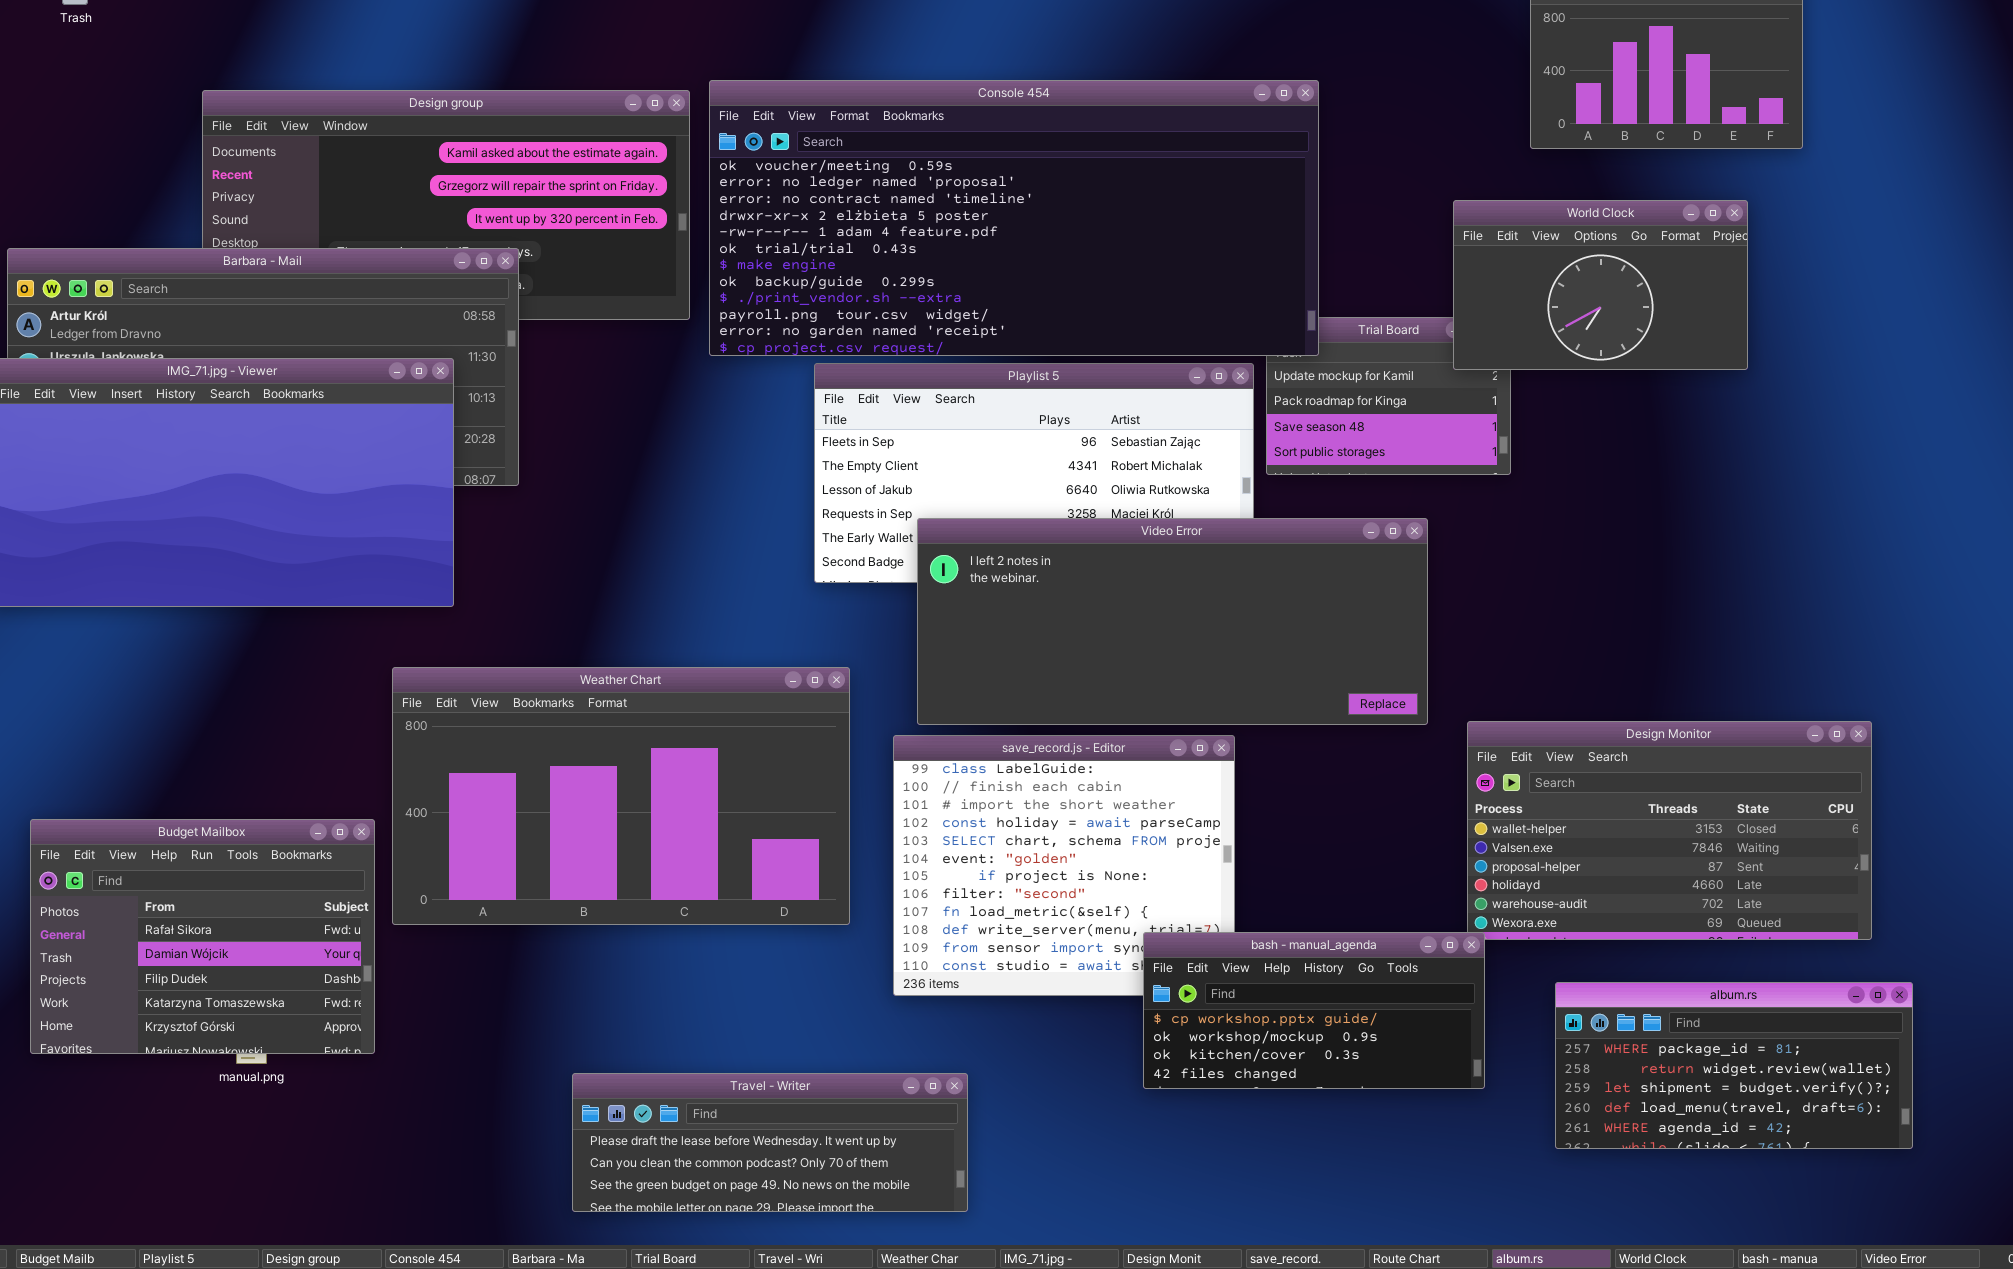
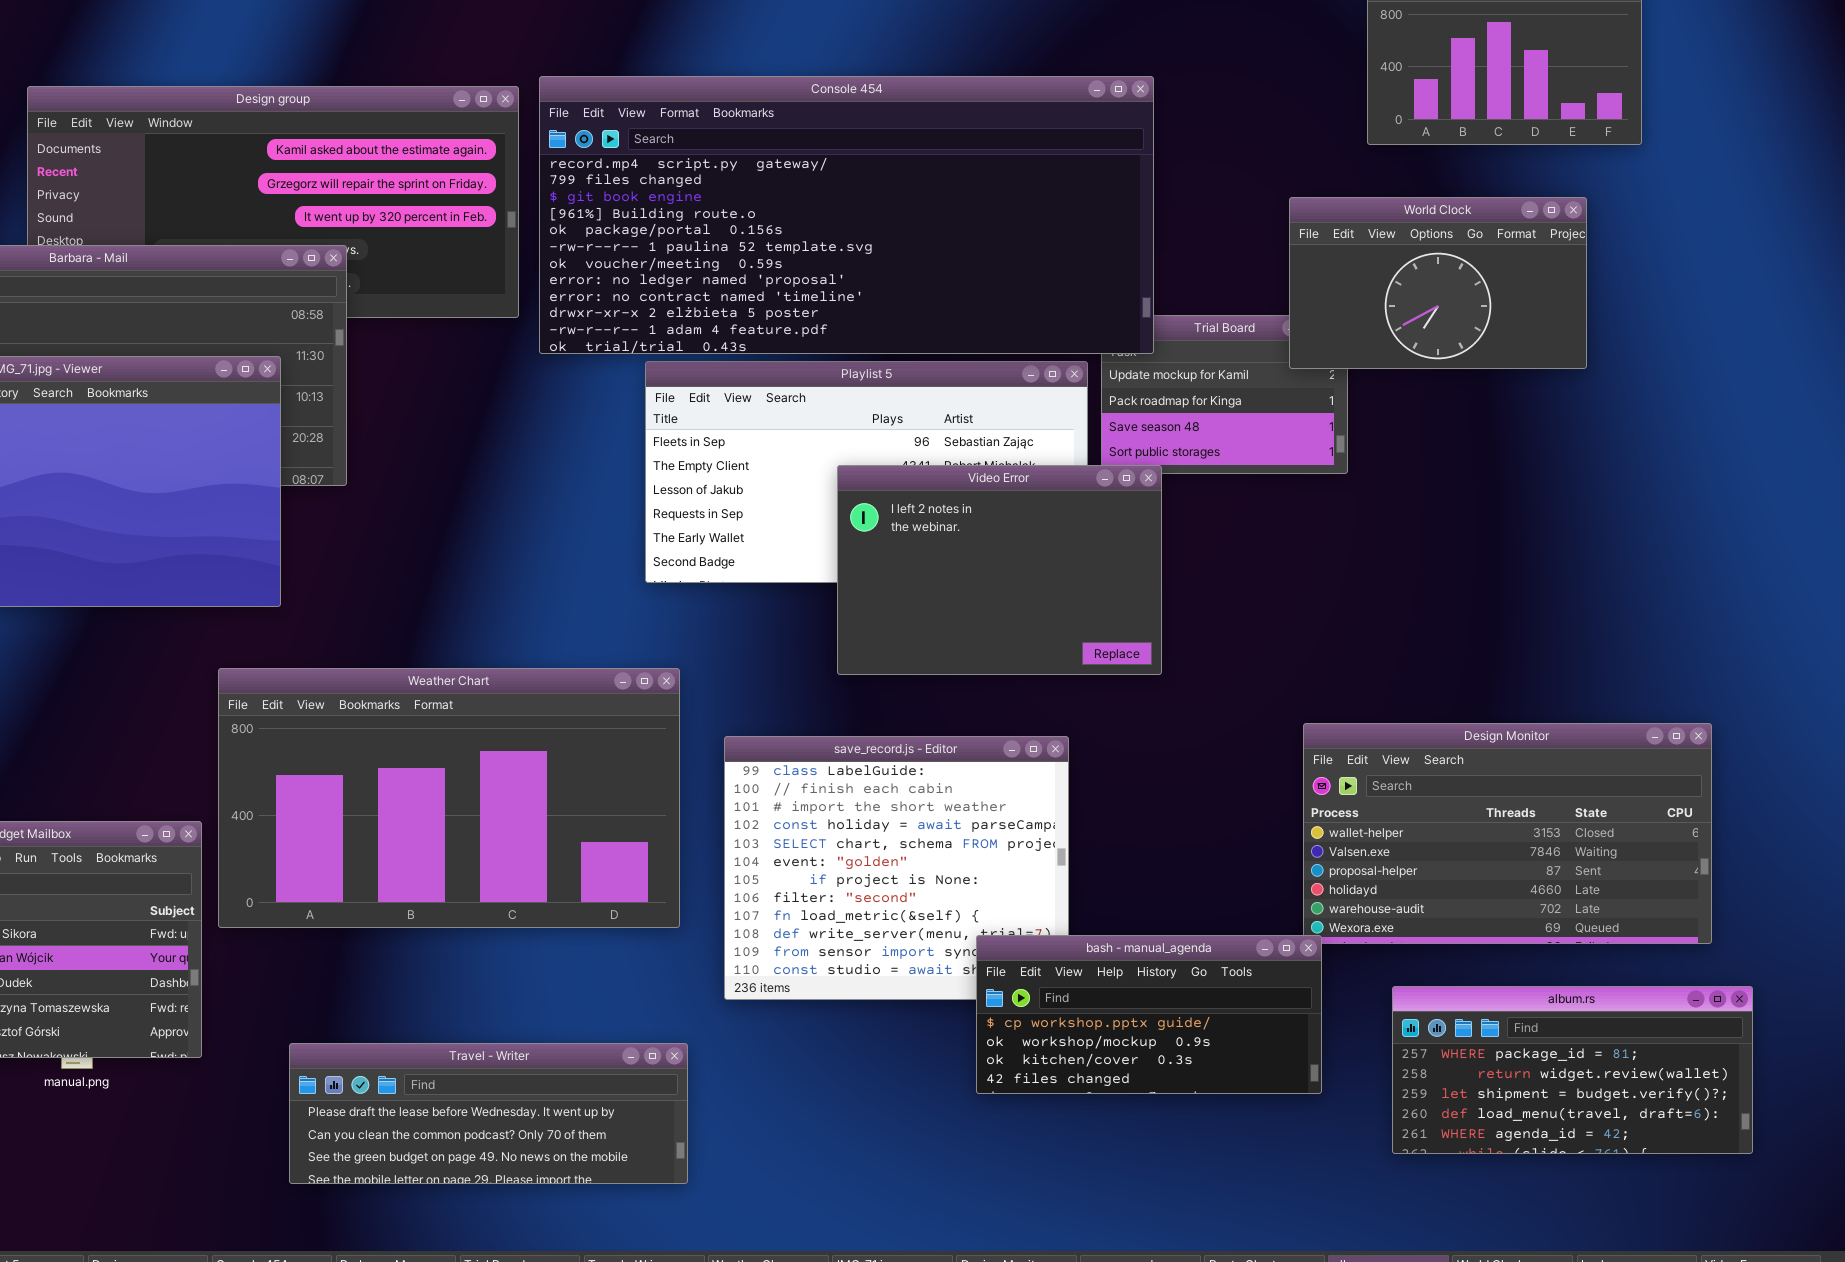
Console 454: [709,80,1319,356] -> [539,76,1154,354], scrolled up 6 rows
Video Error: [917,518,1428,725] -> [837,465,1162,675], moved, resized
Travel - Writer: [572,1073,968,1212] -> [289,1043,688,1184], moved

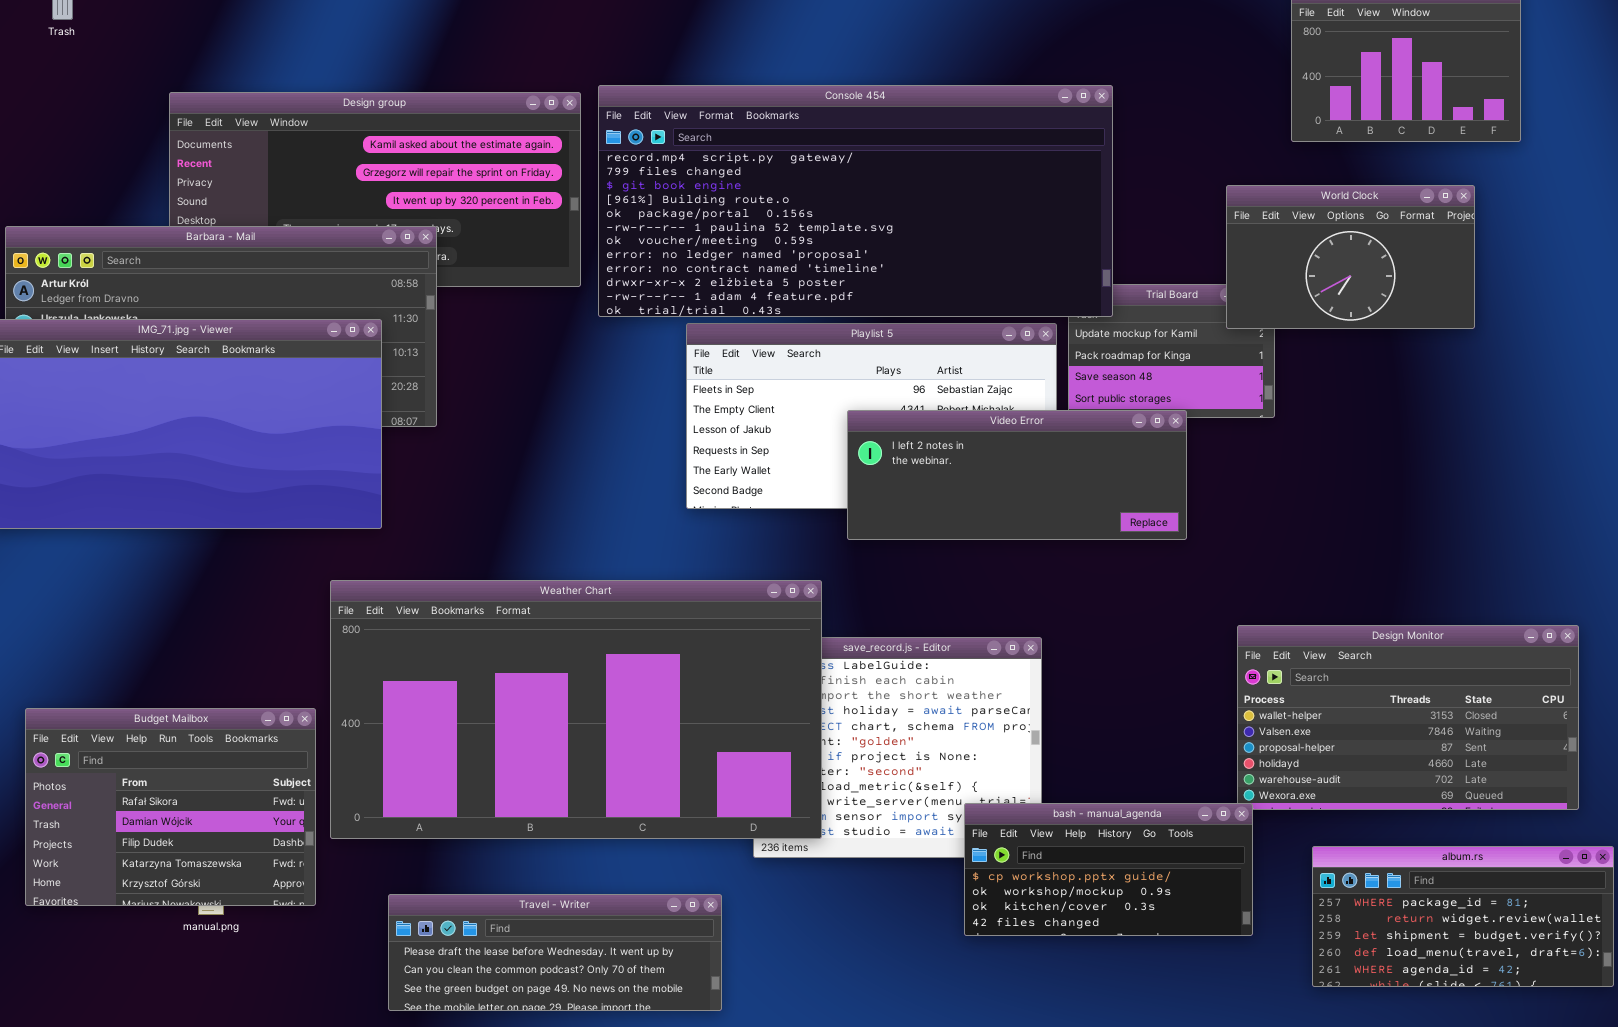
Video Error: [837,465,1162,675] -> [847,410,1187,540], resized
Weather Chart: [218,668,680,928] -> [330,580,822,839], resized

